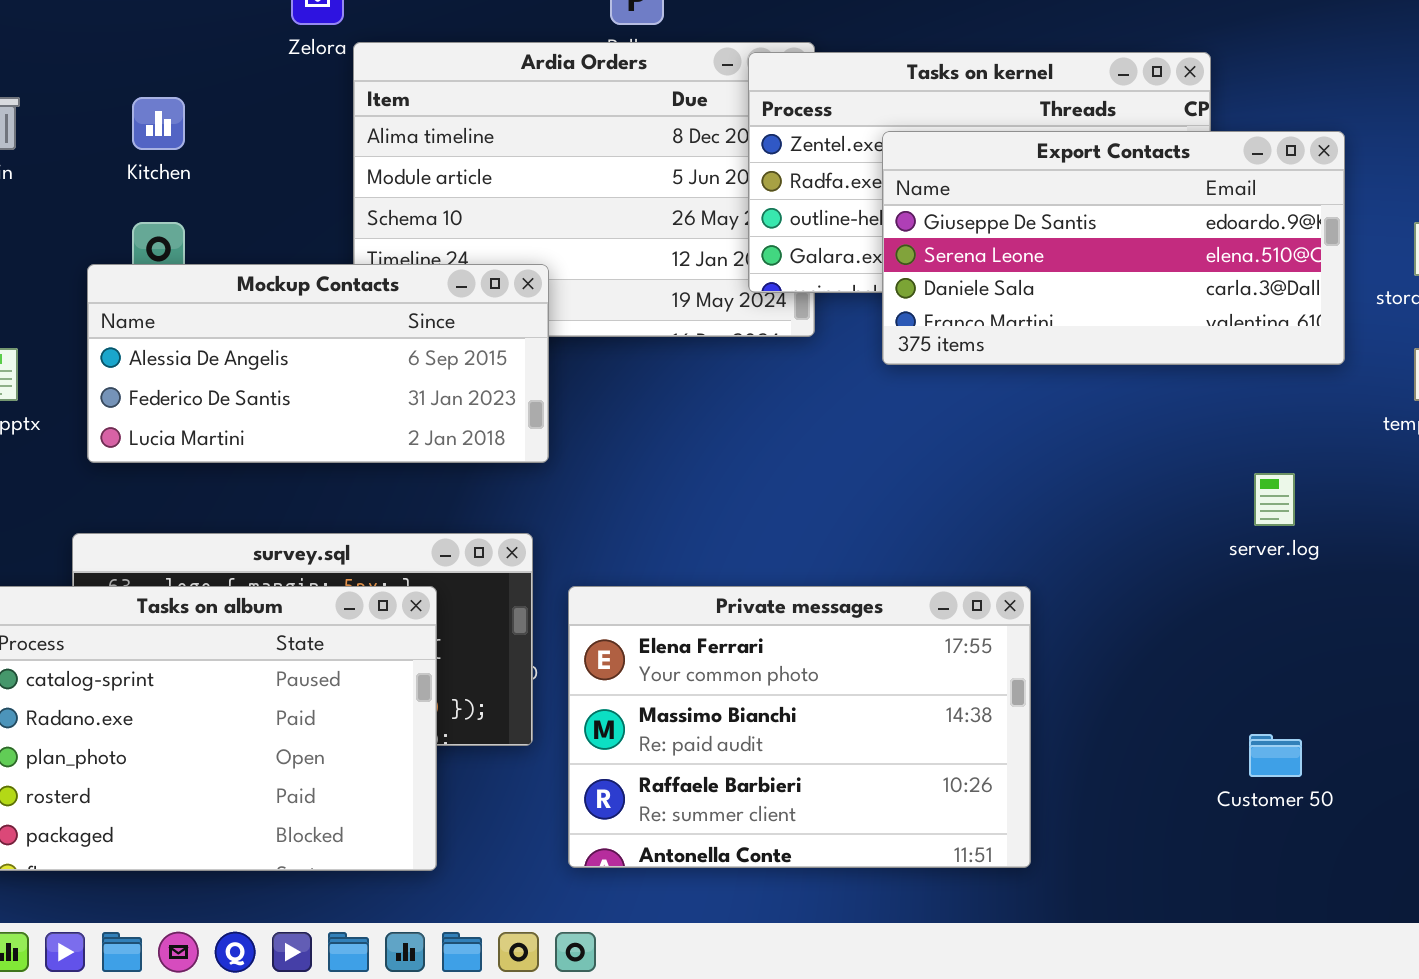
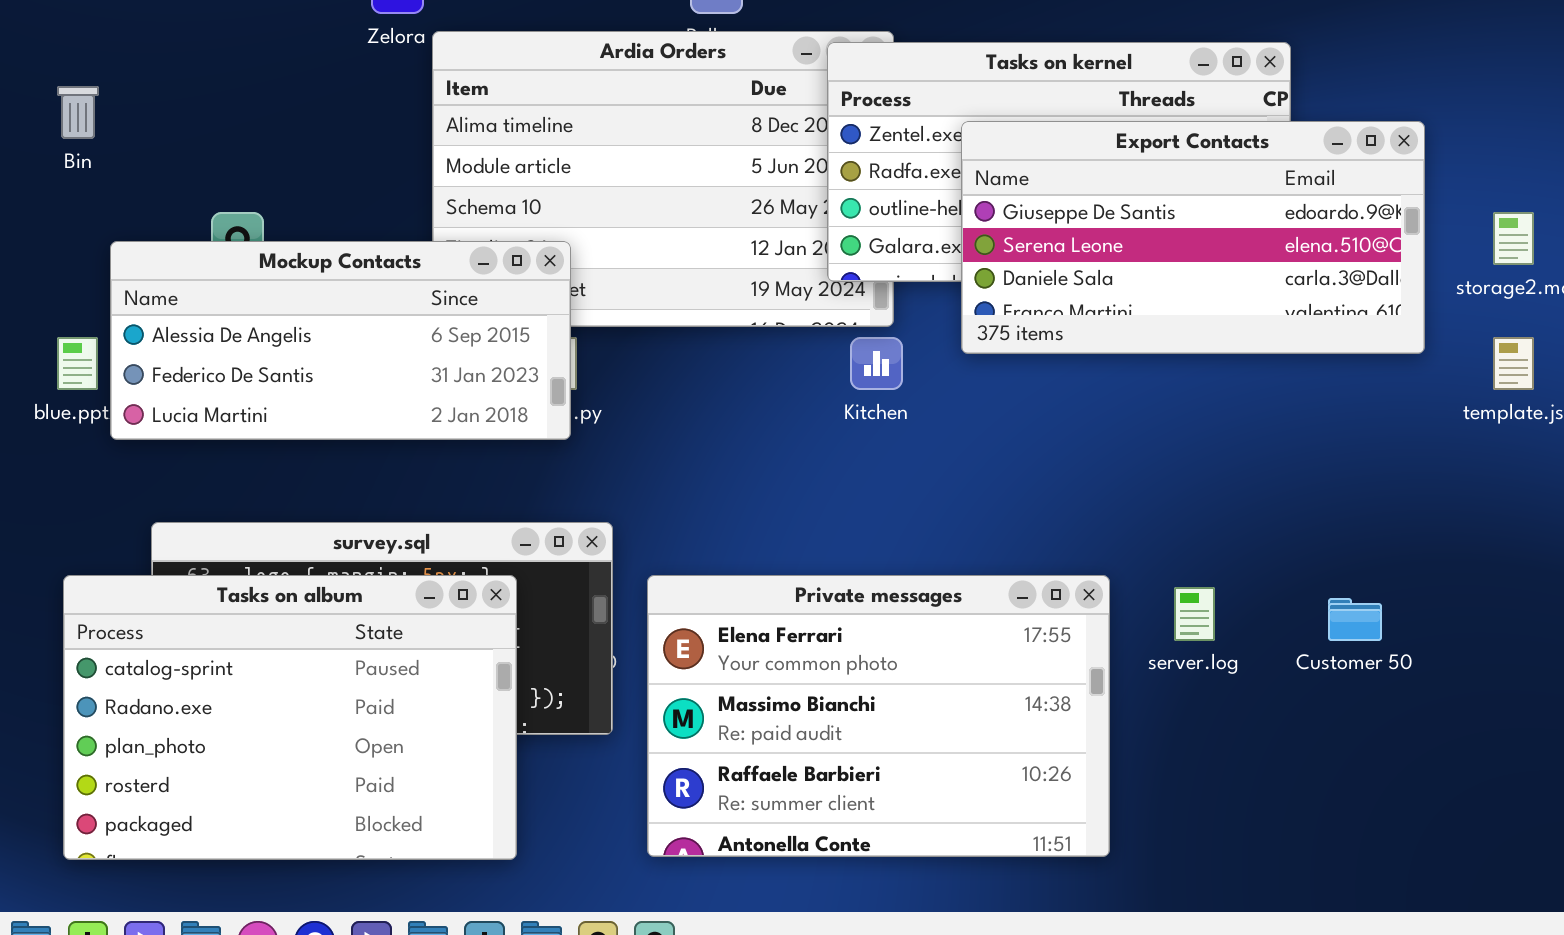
Kitchen: [132,97,185,150] -> [850,337,903,390], moved
Mockup Contacts: [87,264,549,463] -> [110,241,571,440], moved
server.log: [1254,473,1295,526] -> [1174,587,1215,641], moved
Customer 50: [1249,734,1302,777] -> [1328,598,1382,641], moved

